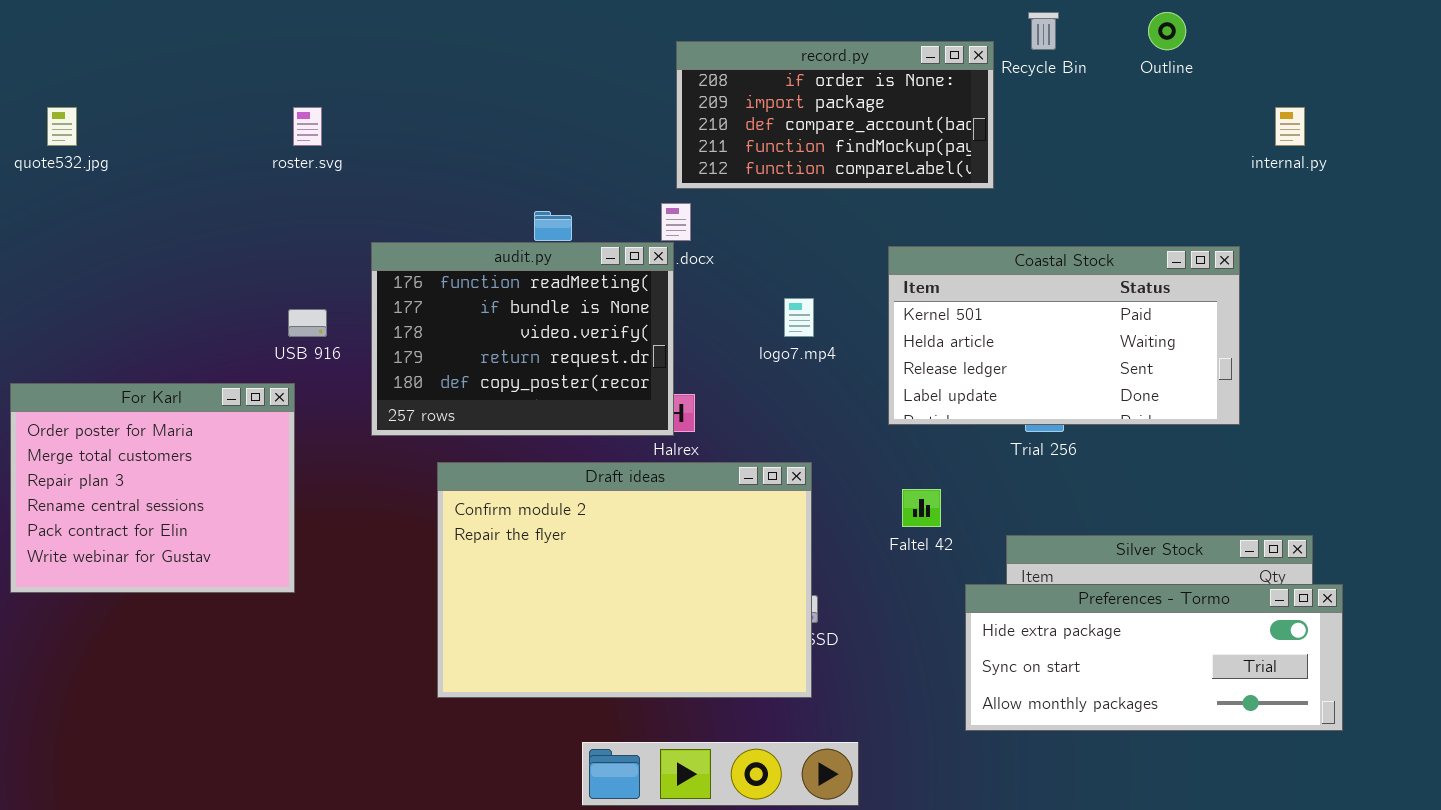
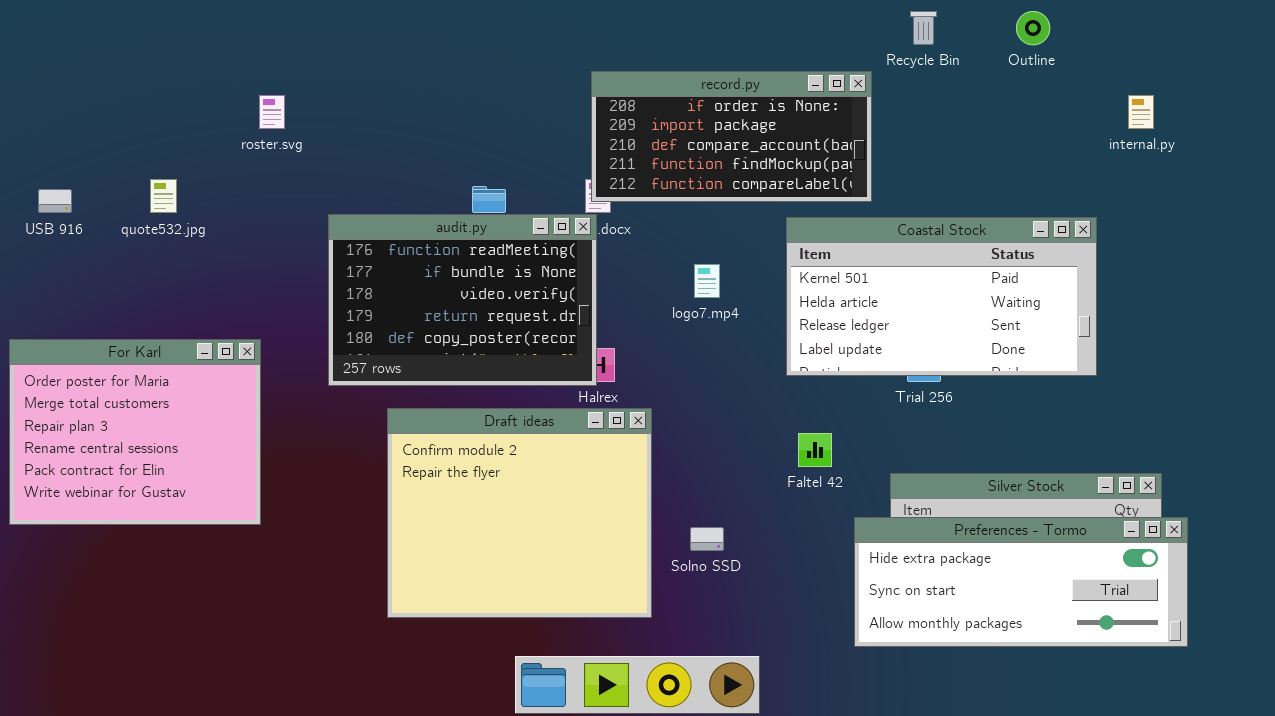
record.py: [676,41,994,189] -> [591,71,872,202], moved
quote532.jpg: [47,107,77,146] -> [150,179,177,213], moved
USB 916: [288,309,327,337] -> [38,189,72,213], moved
Draft ideas: [437,462,812,698] -> [387,408,652,618], resized

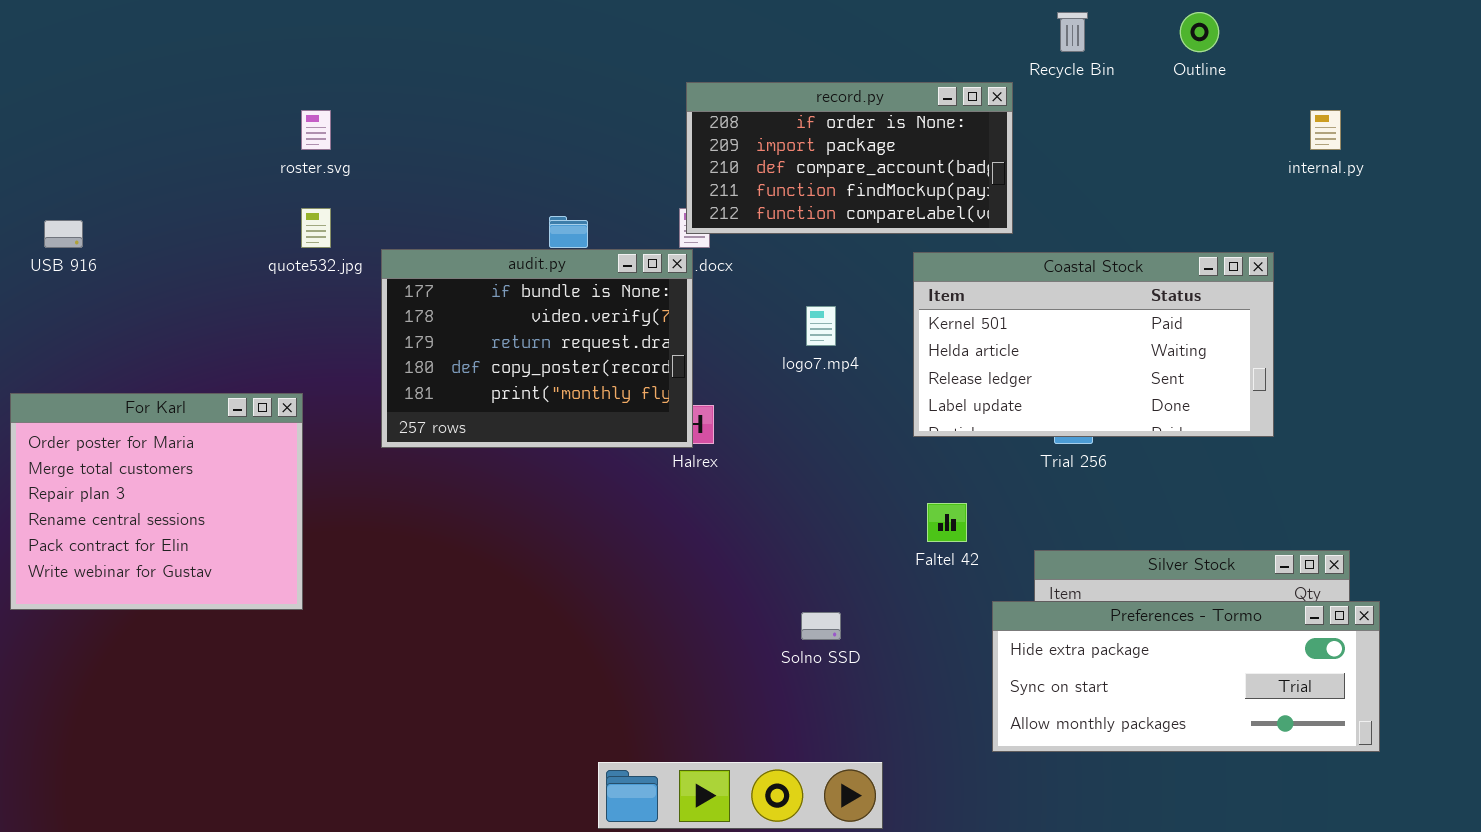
quote532.jpg: [150,179,177,213] -> [301,208,331,248], moved
audit.py: [328,214,597,386] -> [381,249,693,448], scrolled down 1 row
Draft ideas: [387,408,652,618] -> none, closed

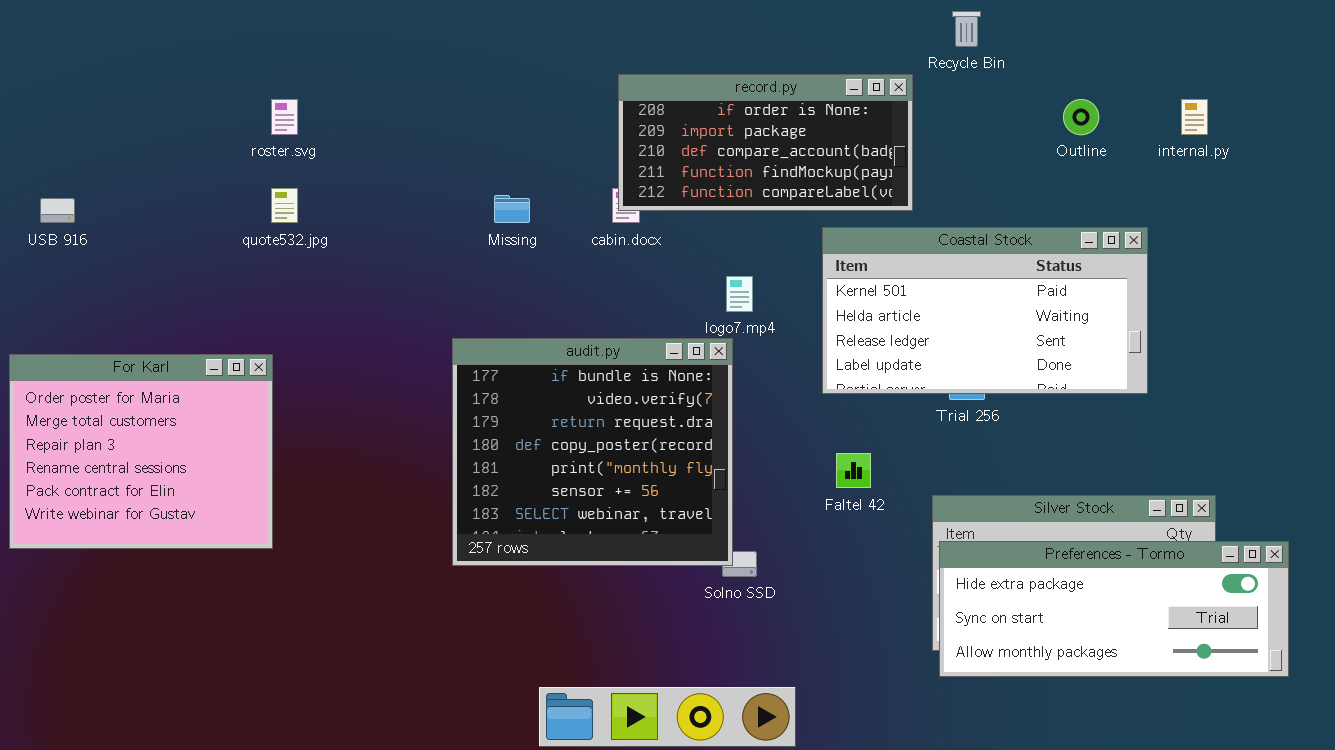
Outline: [1180,12,1219,52] -> [1063,99,1099,135], moved
audit.py: [381,249,693,448] -> [452,338,733,566], moved, resized
Preferences - Tormo: [992,601,1380,752] -> [939,541,1289,677], moved

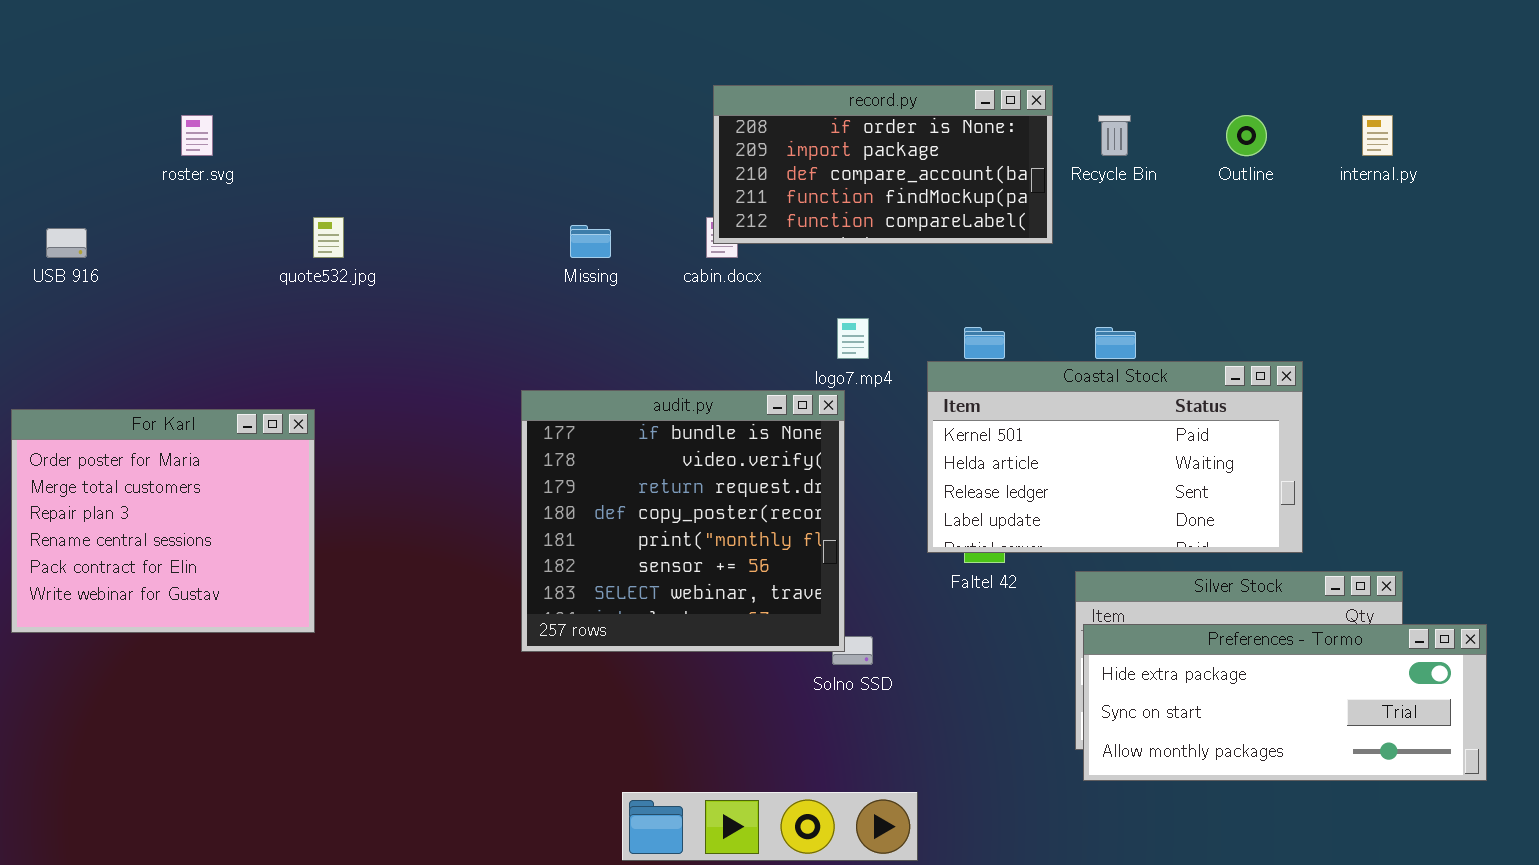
Recycle Bin: [952,11,981,47] -> [1098,115,1131,156], moved
roster.svg: [271,99,298,135] -> [181,115,213,156], moved
Coastal Stock: [822,227,1148,394] -> [927,361,1303,553], moved

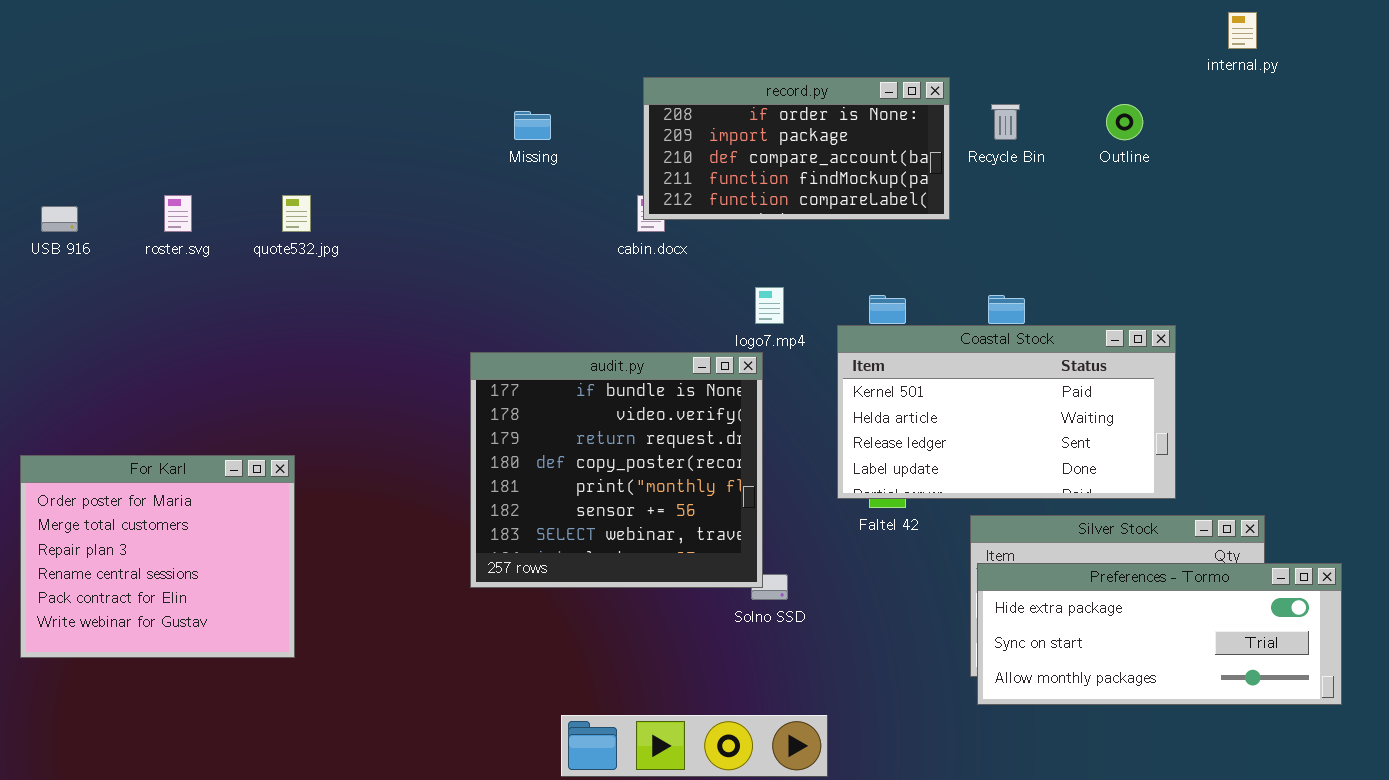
roster.svg: [181,115,213,156] -> [164,195,192,232], moved
internal.py: [1362,115,1393,156] -> [1228,12,1257,49], moved
Missing: [570,225,611,258] -> [514,111,551,140], moved
For Karl: [11,409,315,633] -> [20,455,295,658], moved

